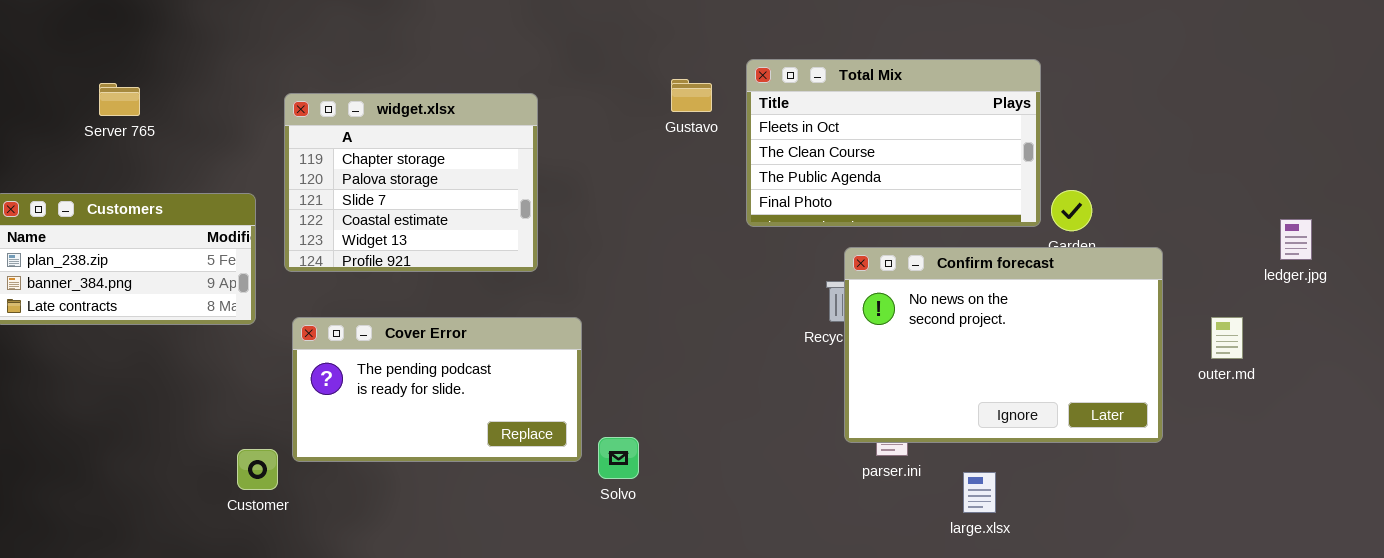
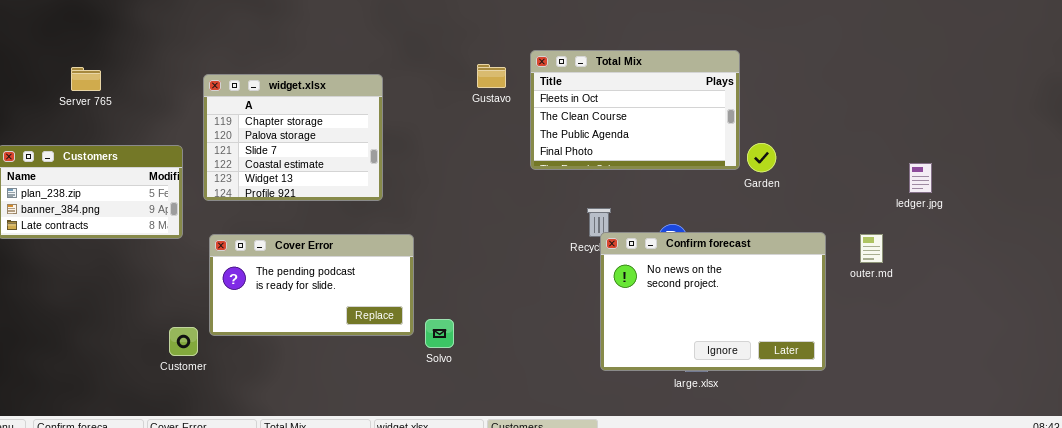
Confirm forecast: [844,247,1163,443] -> [600,232,826,371], moved

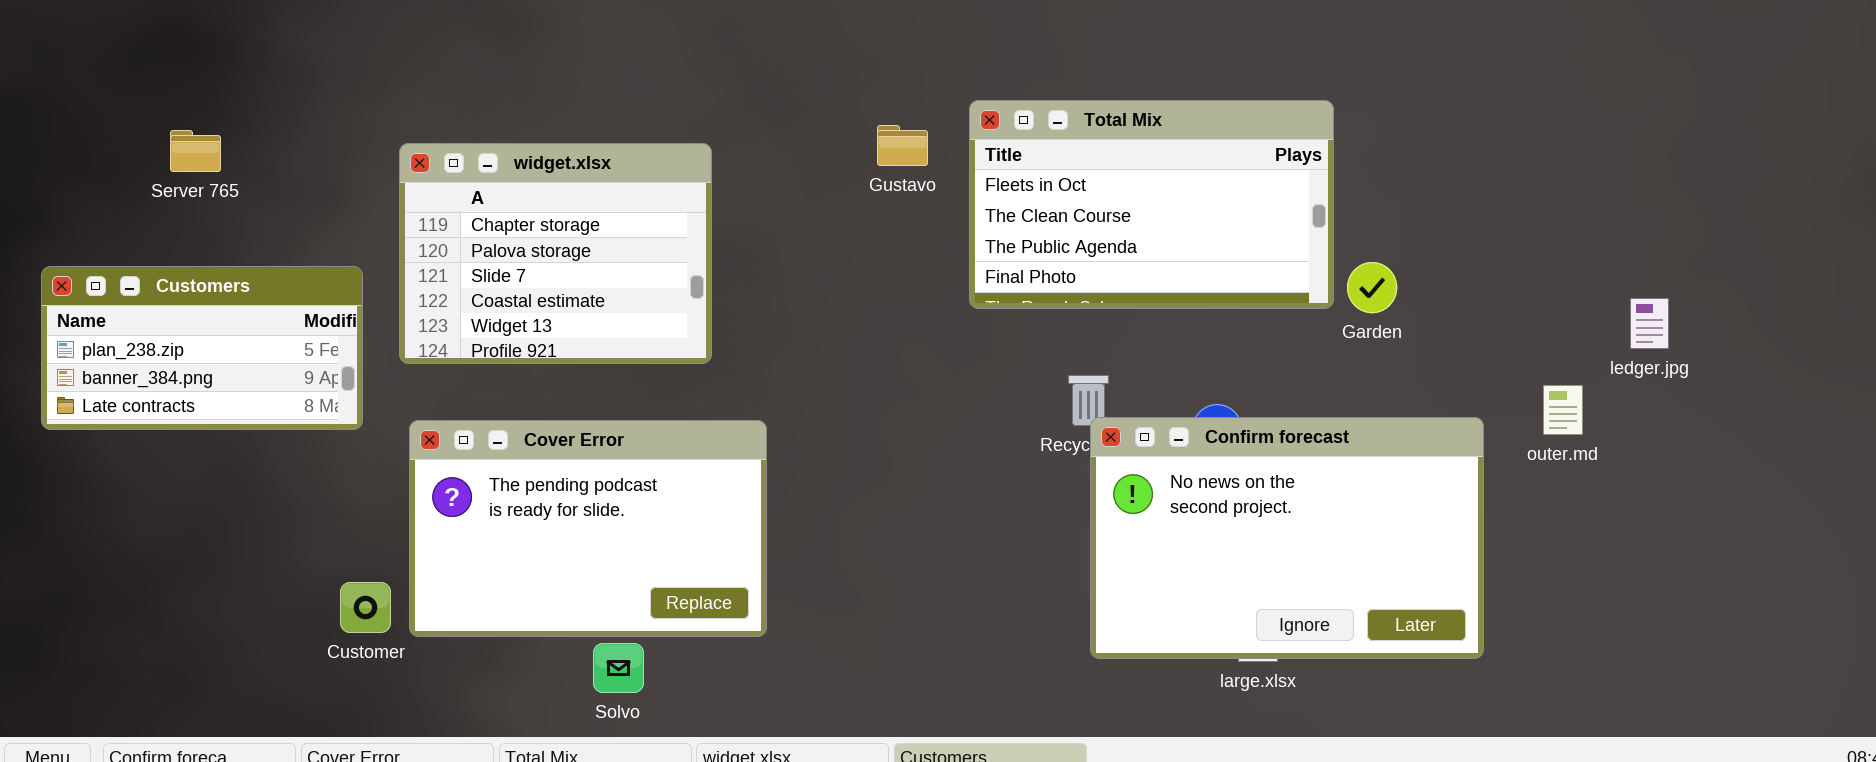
Cover Error: [209,234,414,336] -> [409,420,767,637], resized
outer.md: [860,234,883,263] -> [1543,385,1583,435], moved
Solvo: [425,319,454,348] -> [593,643,644,693], moved

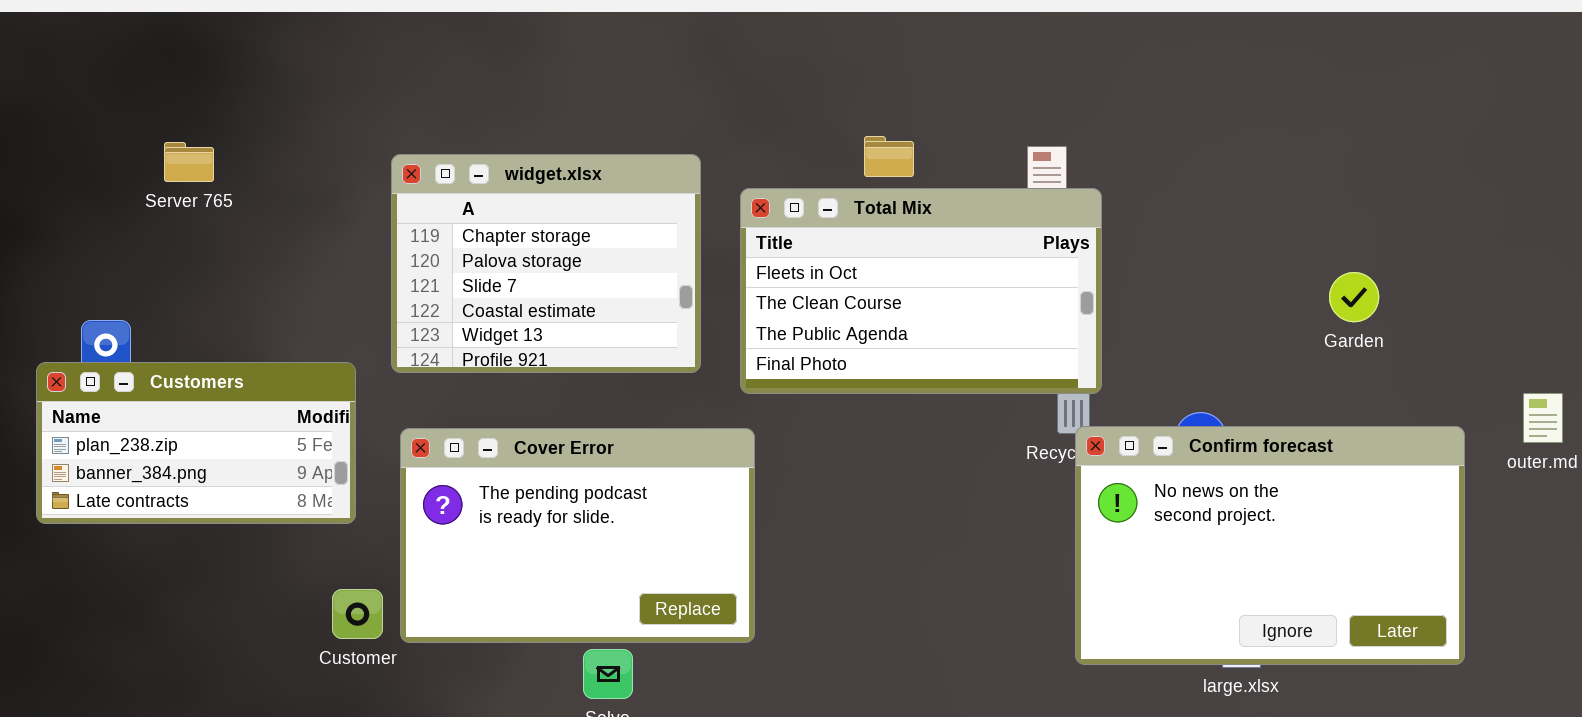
Total Mix: [969,100,1334,309] -> [740,188,1102,394], moved
Customers: [41,266,363,430] -> [36,362,356,524], moved

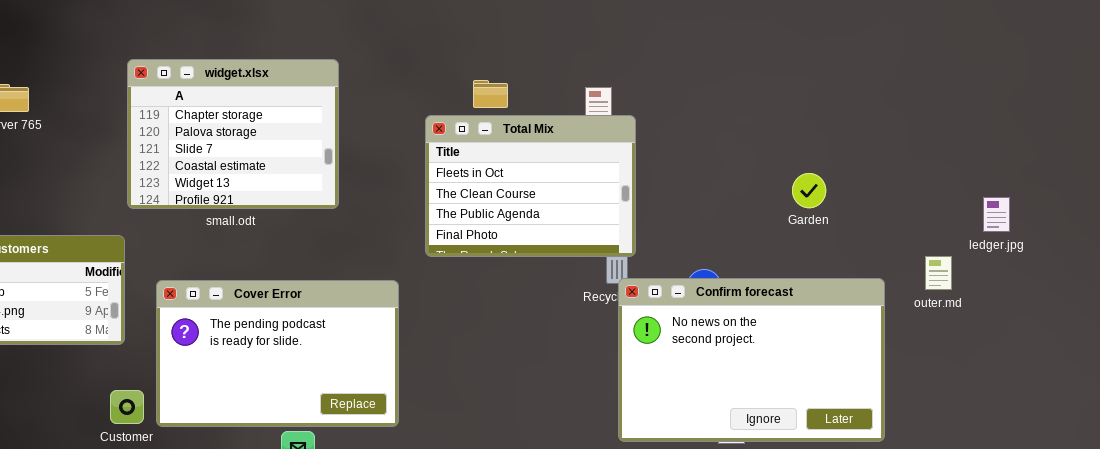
widget.xlsx: [391,154,701,373] -> [127,59,339,209], moved
Total Mix: [740,188,1102,394] -> [425,115,636,257], resized

